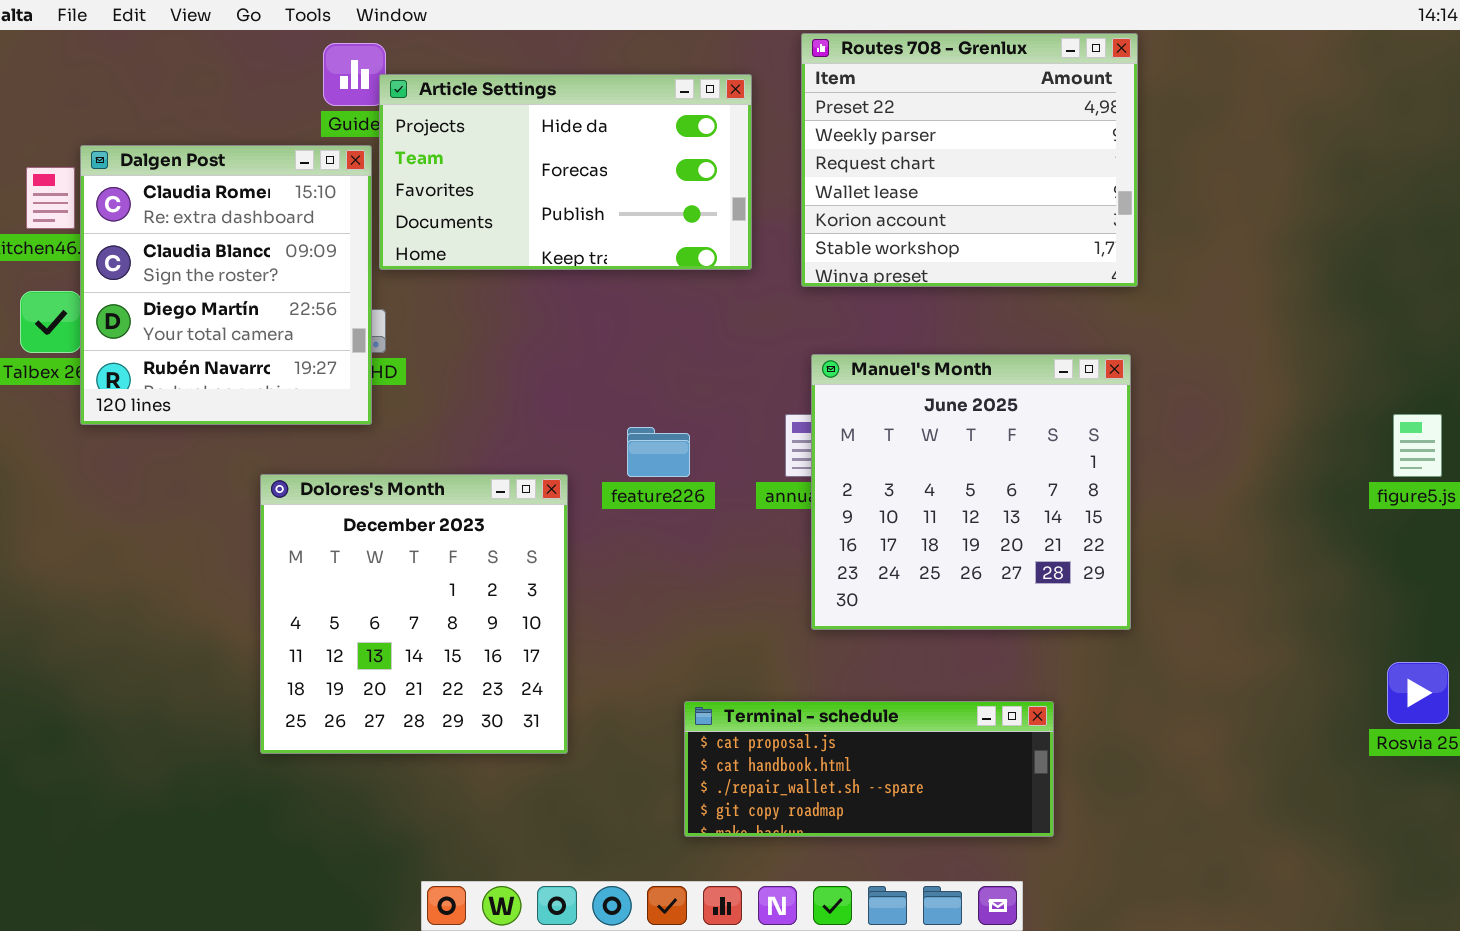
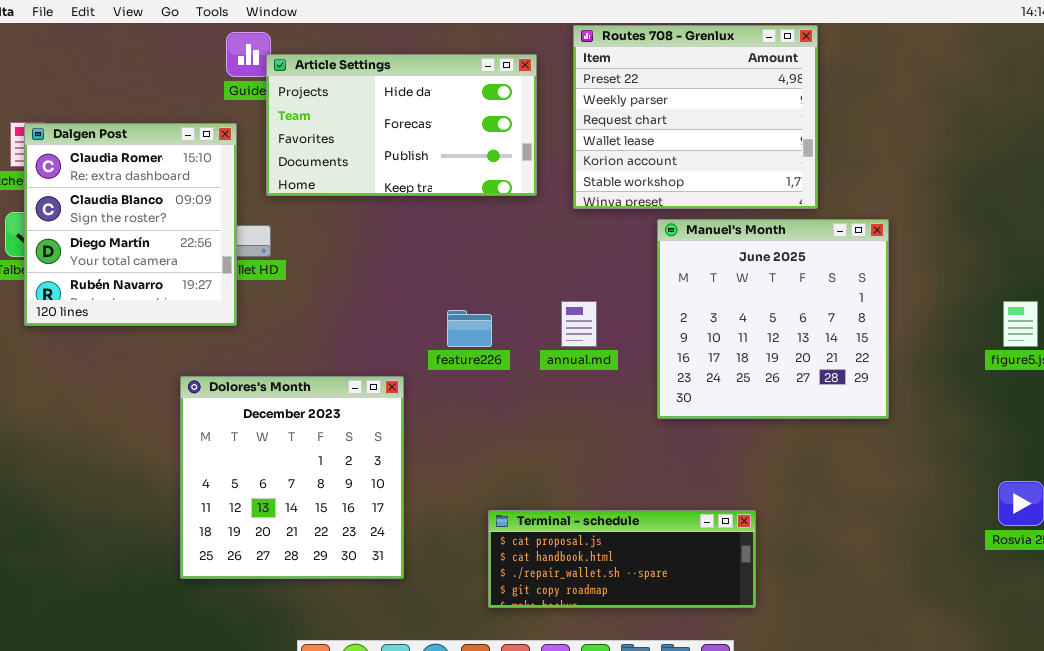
Dalgen Post: [80,145,372,425] -> [24,123,237,326], moved
Manuel's Month: [811,354,1131,630] -> [657,219,889,419], moved
Dolores's Month: [260,474,568,754] -> [180,376,404,579], moved

